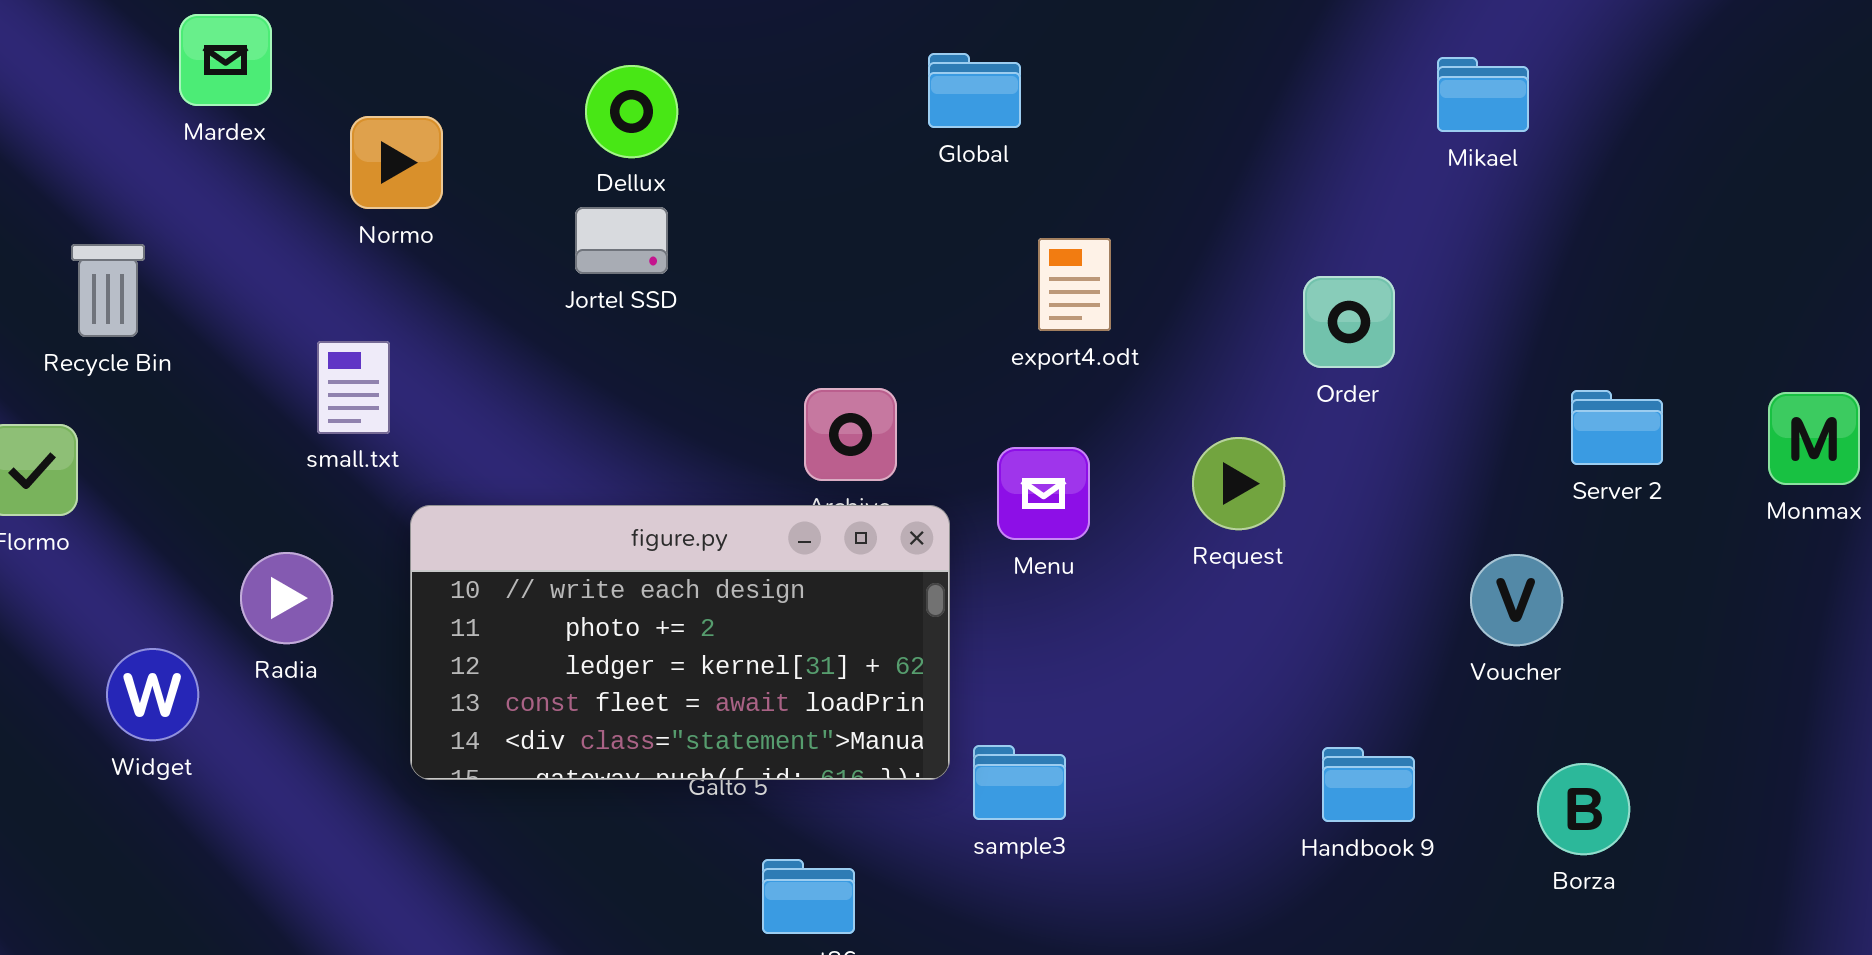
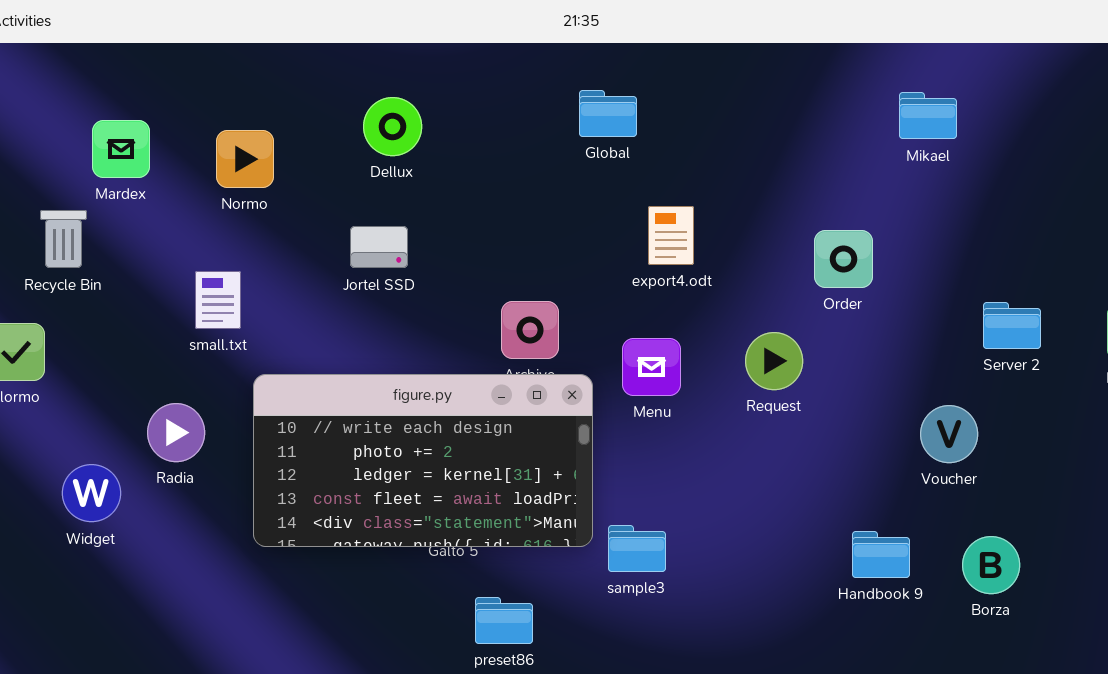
Mardex: [179,14,272,106] -> [92,120,150,178], moved
Jortel SSD: [575,207,668,274] -> [350,226,408,268], moved
Handbook 9: [1322,747,1415,822] -> [852,531,910,578], moved

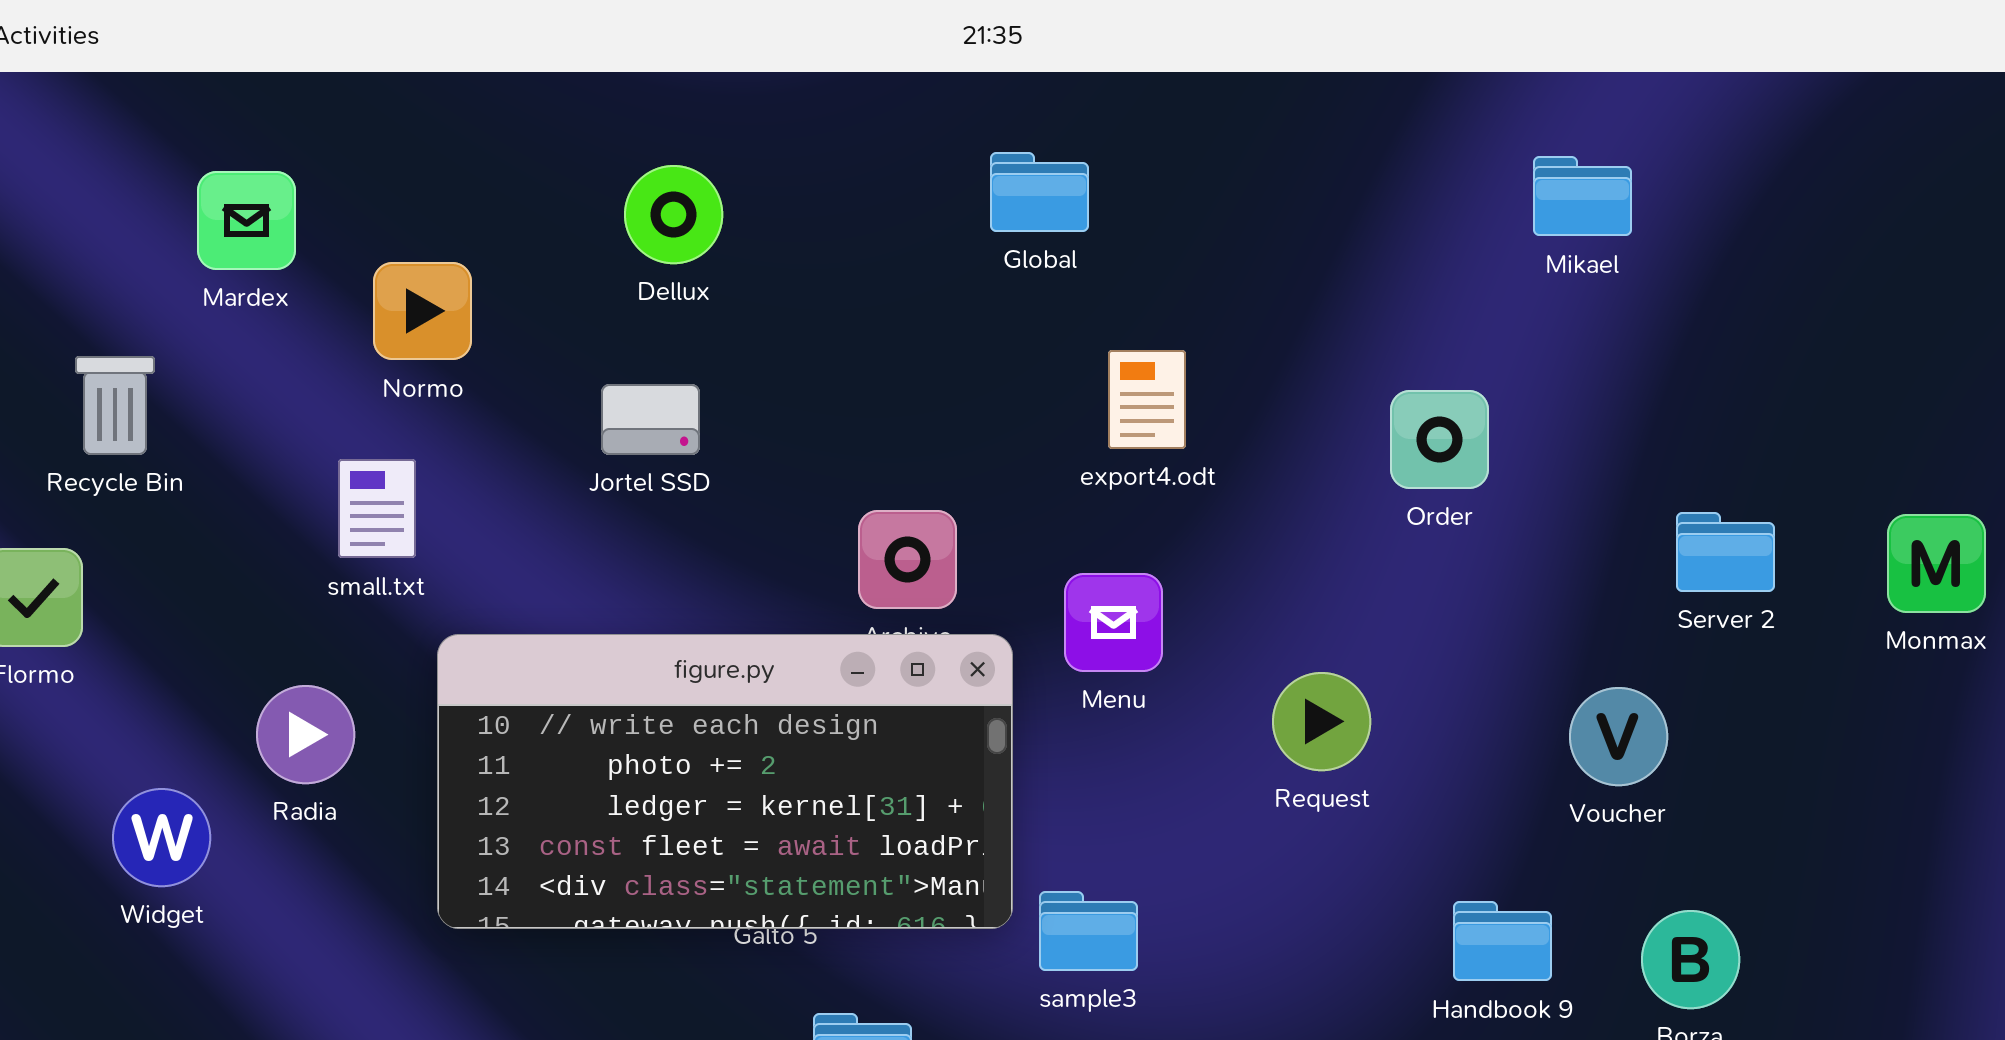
Mardex: [92,120,150,178] -> [197,171,296,270], moved
Normo: [216,130,274,188] -> [373,262,472,360], moved
Request: [745,332,803,390] -> [1272,672,1371,771], moved

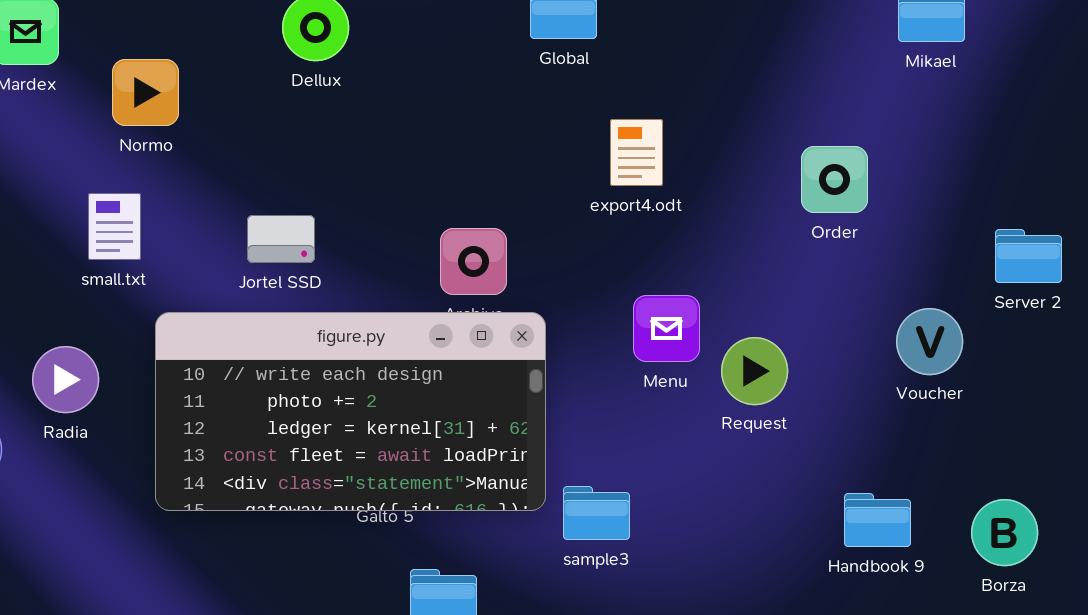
Jortel SSD: [601,384,700,455] -> [247,215,315,263], moved
Menu: [1064,573,1163,672] -> [633,295,700,362], moved
Voucher: [1569,687,1668,786] -> [896,308,963,375], moved

